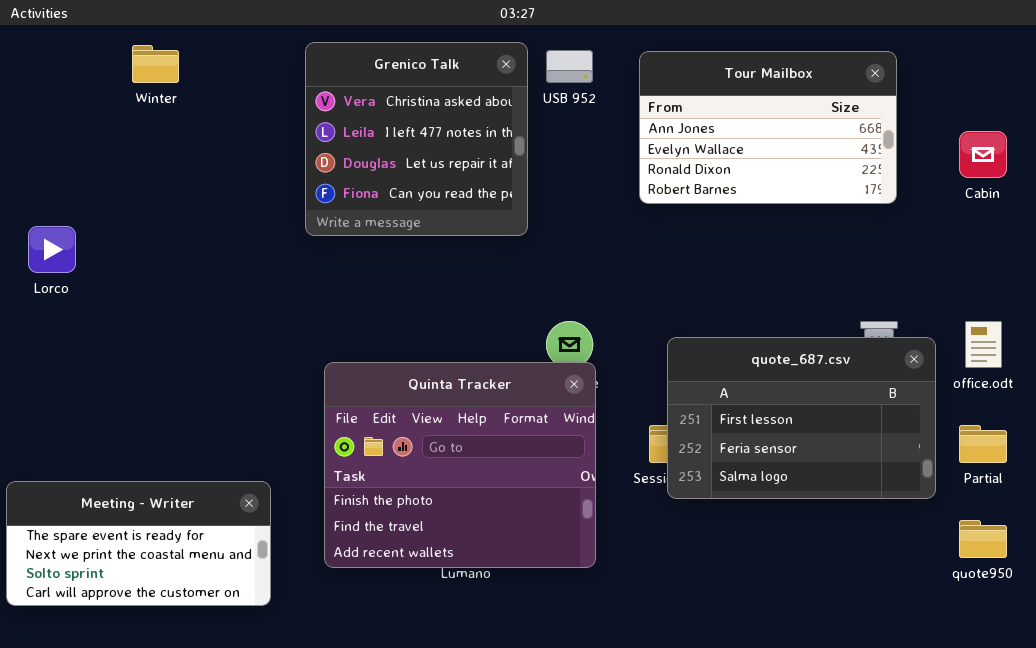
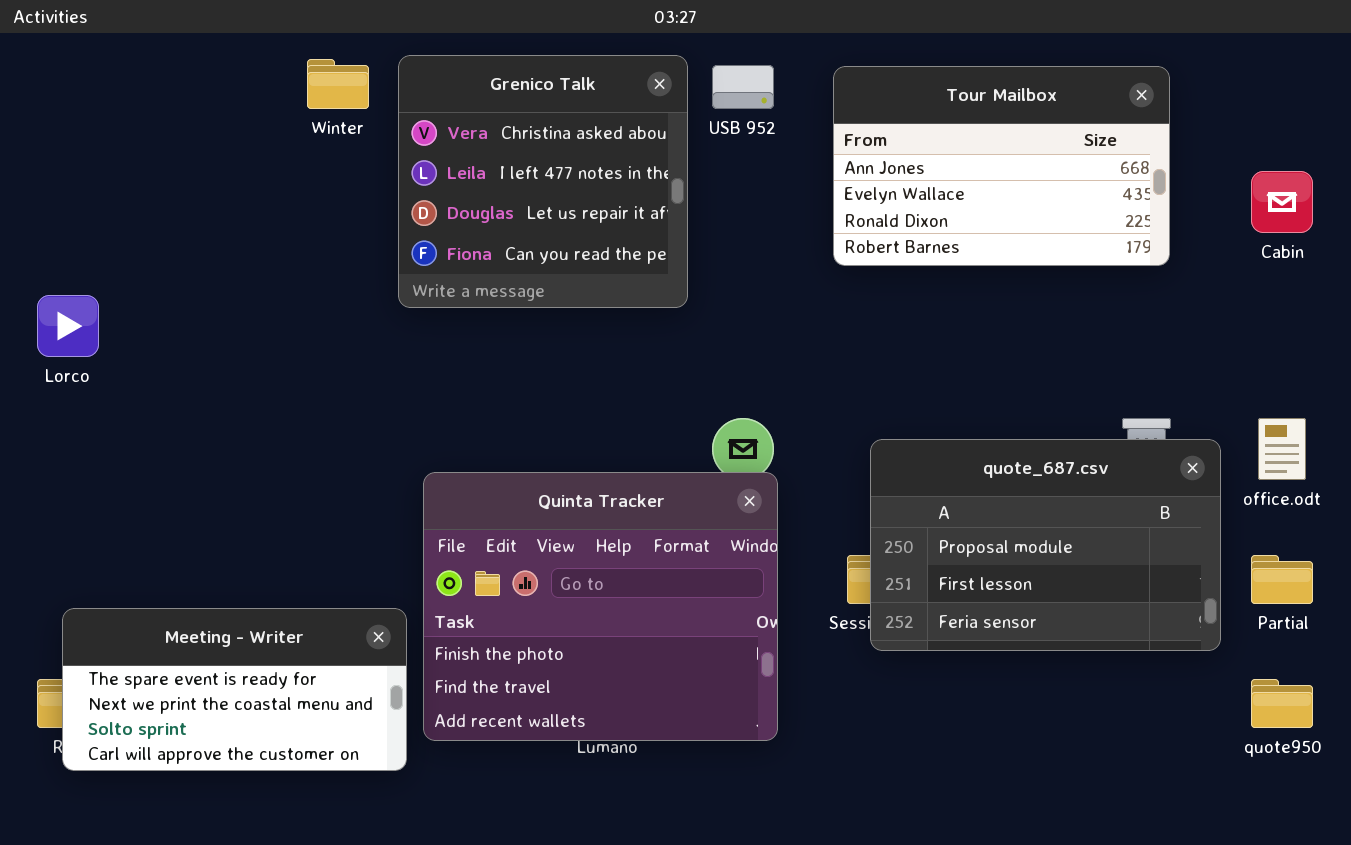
Winter: [132,45,179,83] -> [307,59,369,109], moved
quote_687.csv: [667,337,936,499] -> [870,439,1221,651], scrolled up 1 row
Meeting - Writer: [6,481,271,606] -> [62,608,407,771], moved

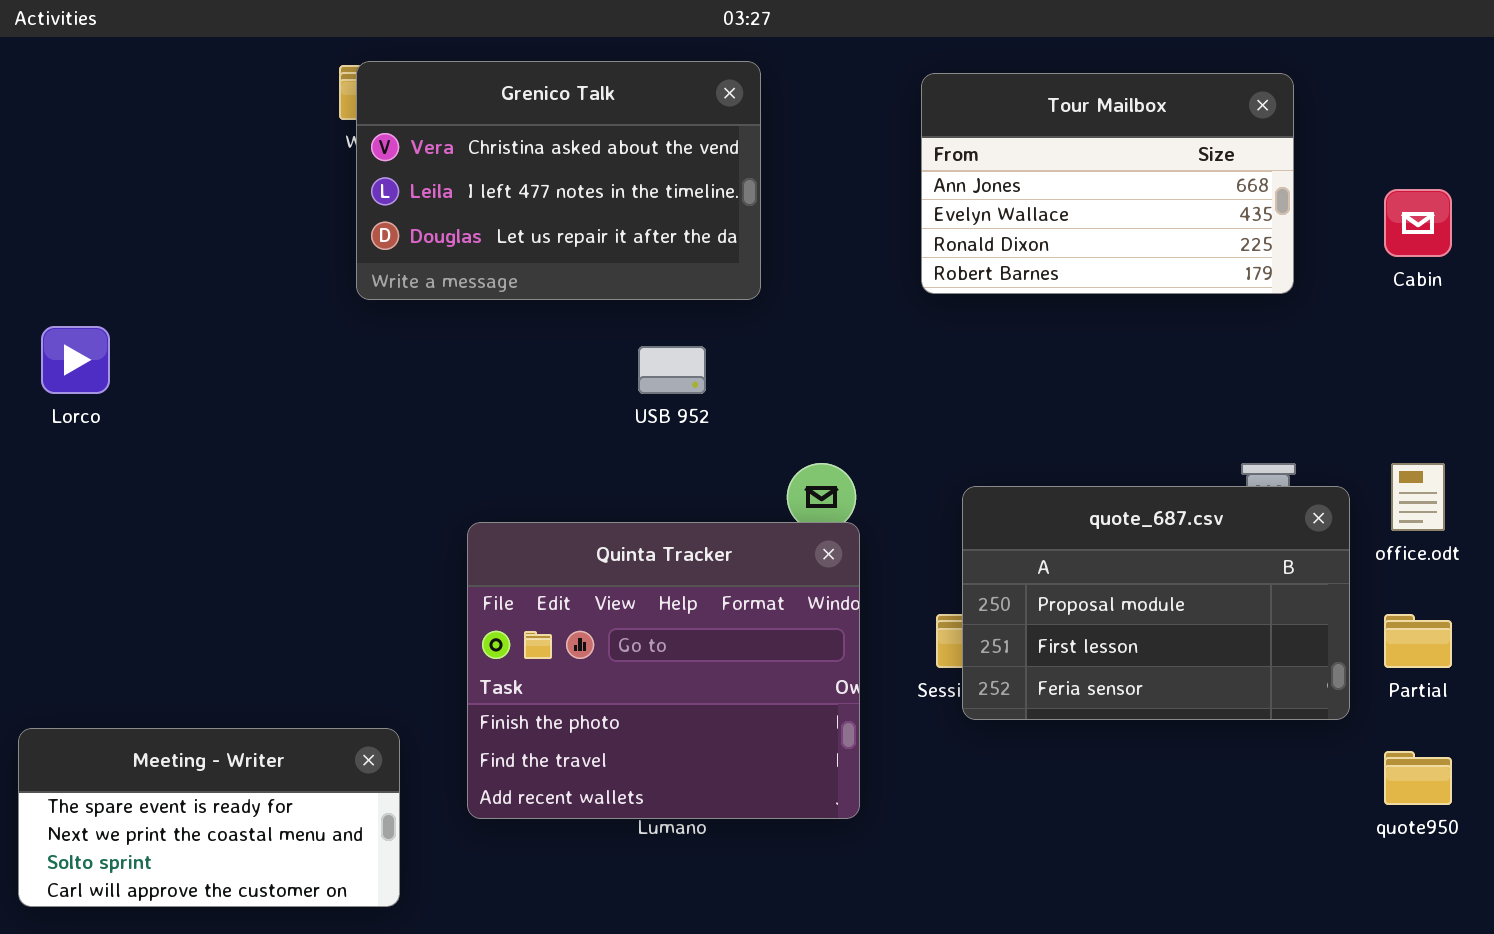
Grenico Talk: [398,55,688,308] -> [356,61,761,300], resized
USB 952: [712,65,774,109] -> [638,346,706,394], moved
Meeting - Writer: [62,608,407,771] -> [18,728,400,907], moved

